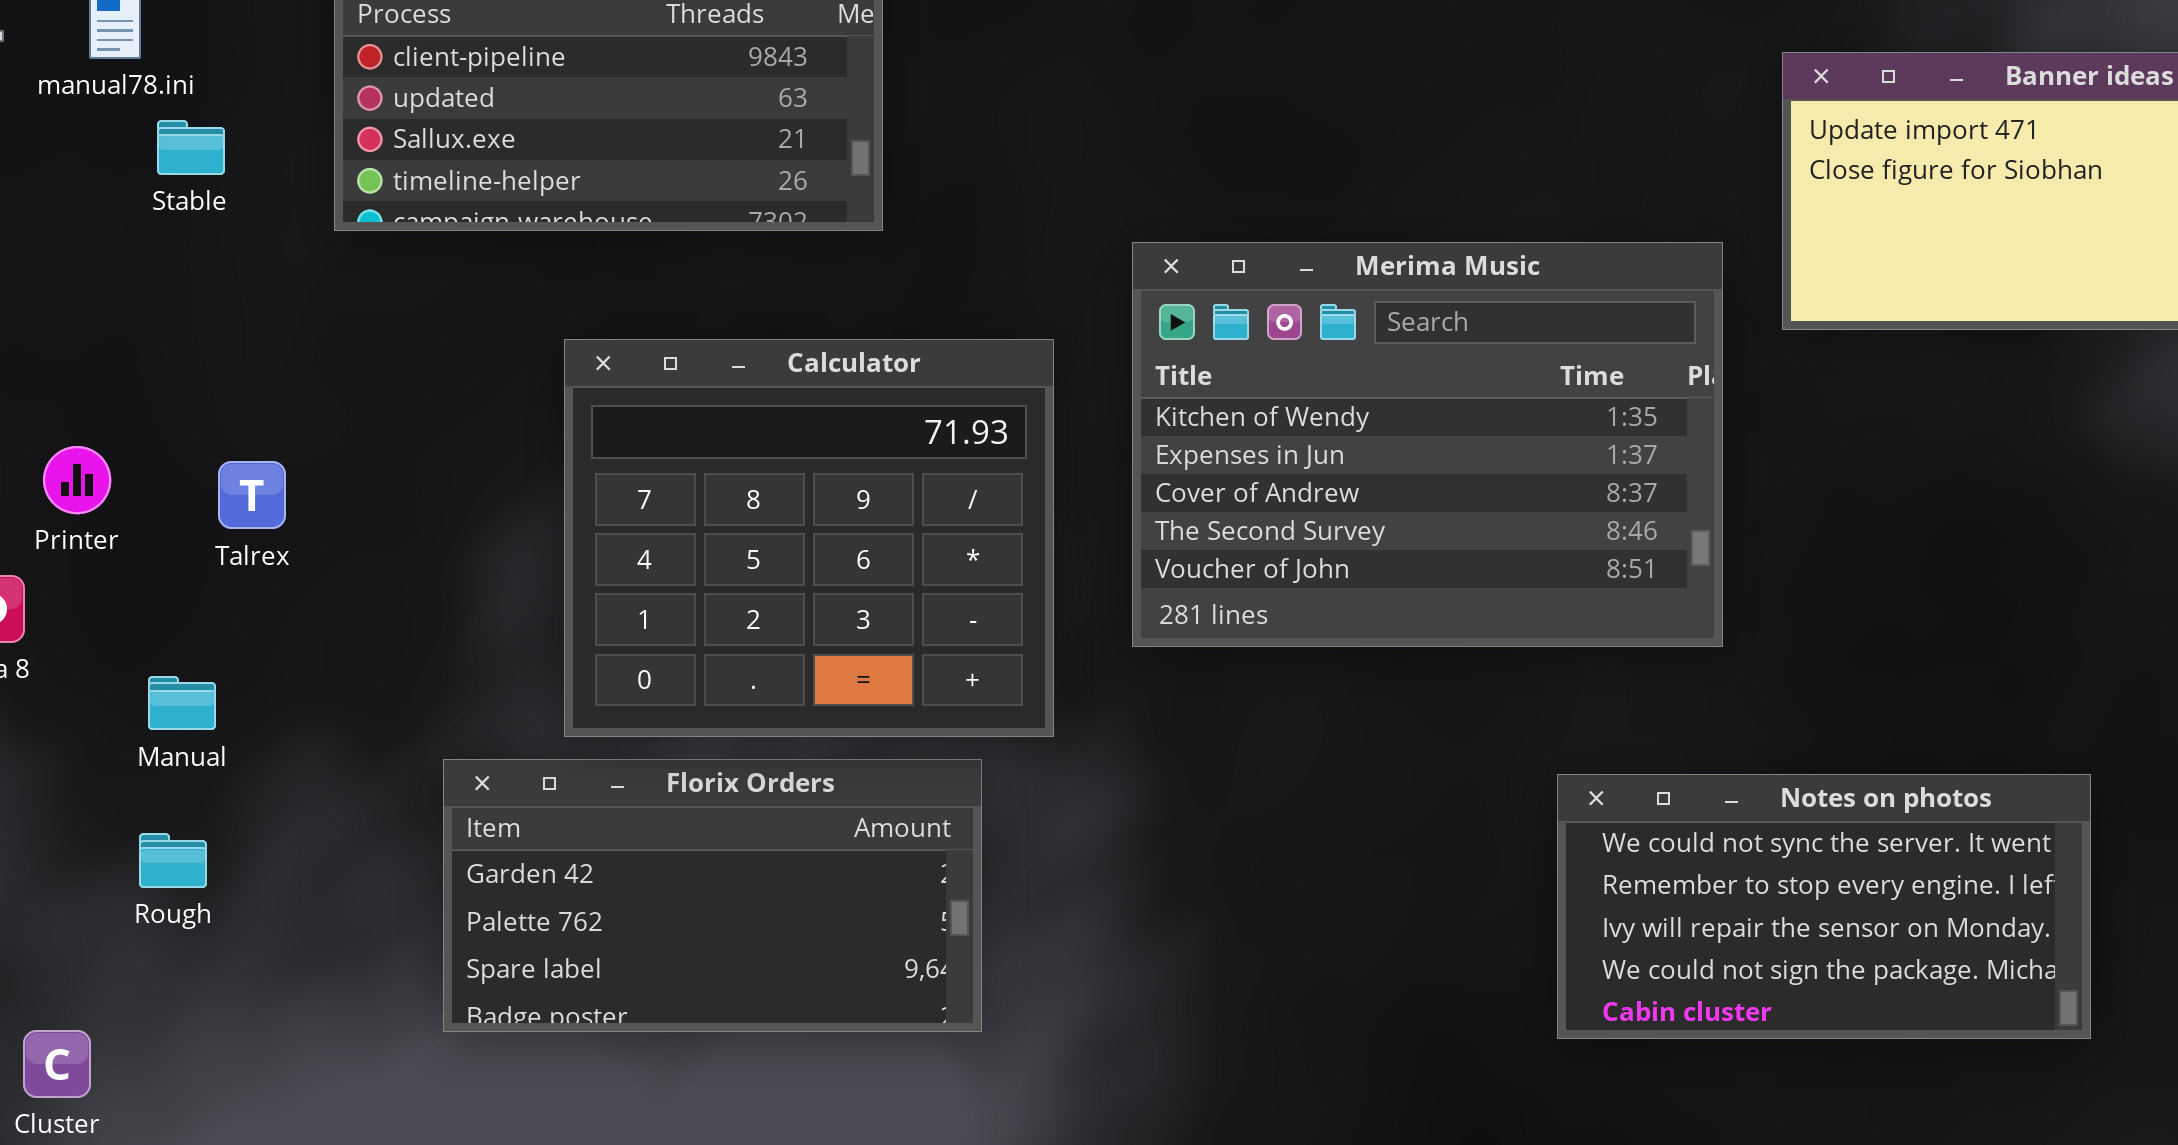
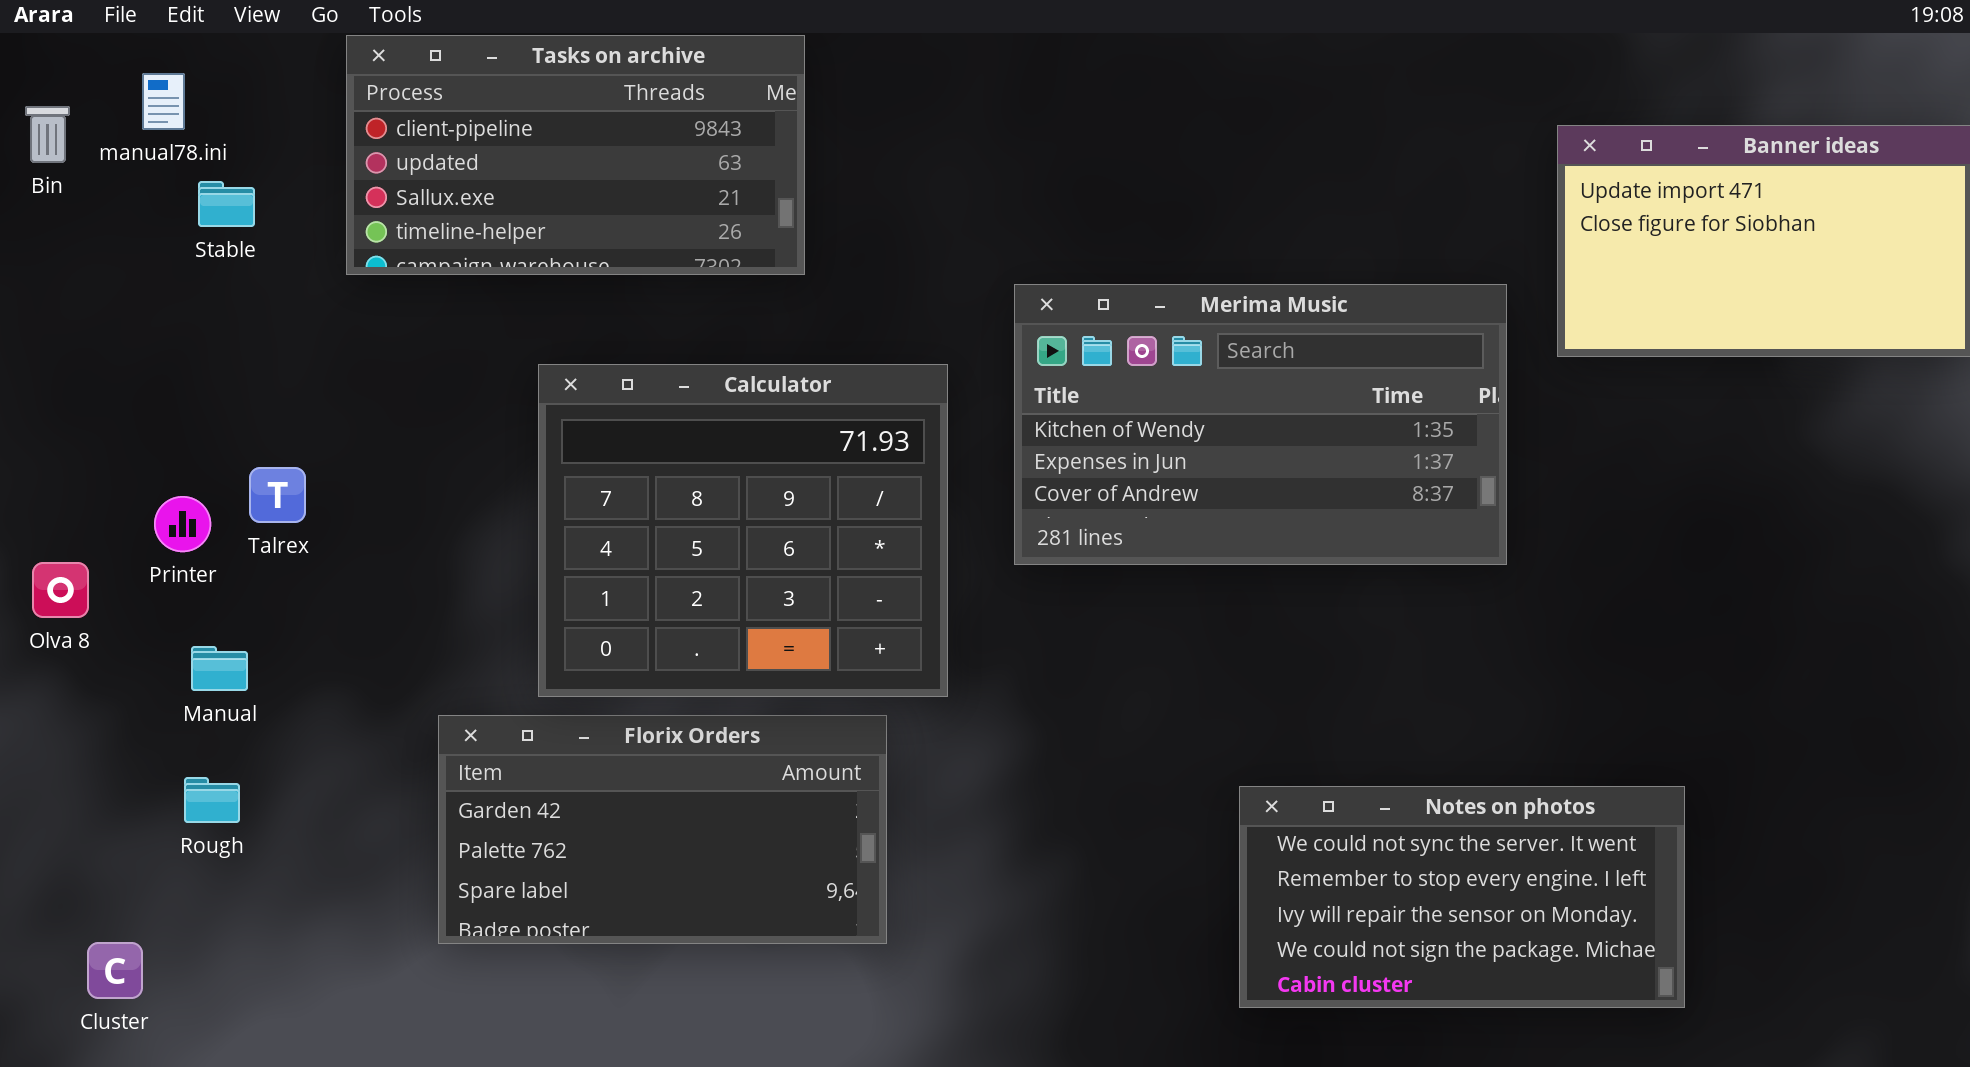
Merima Music: [1132,242,1723,647] -> [1014,284,1507,565], resized
Printer: [43,446,111,514] -> [154,496,211,552], moved
Notes on photos: [1557,774,2091,1039] -> [1239,786,1685,1008], moved

